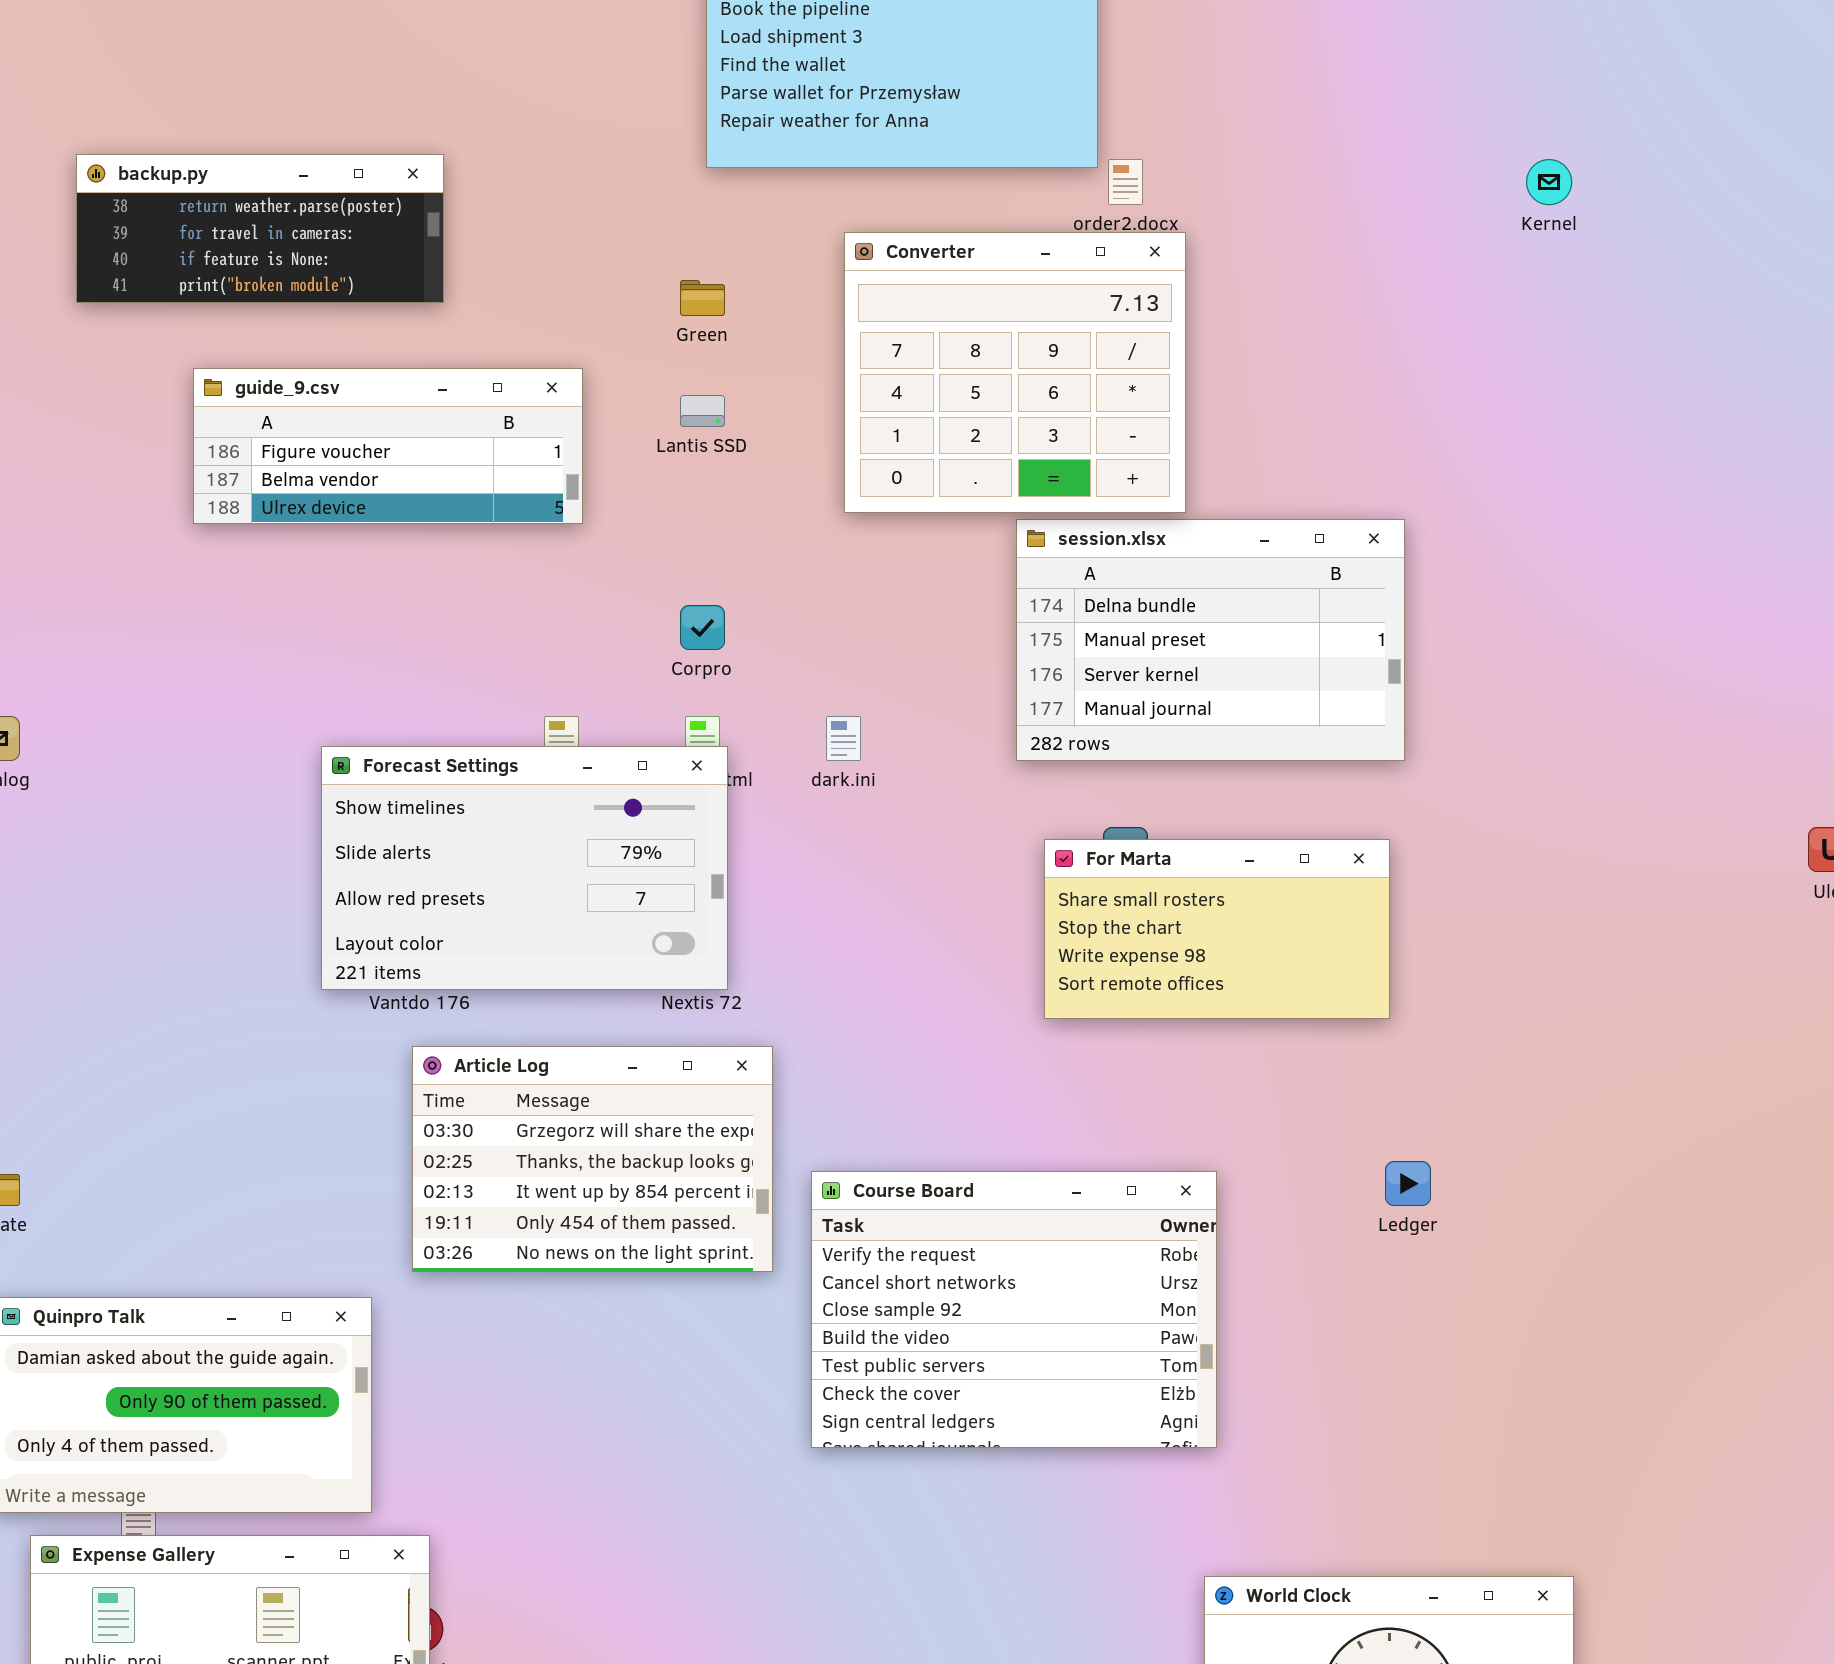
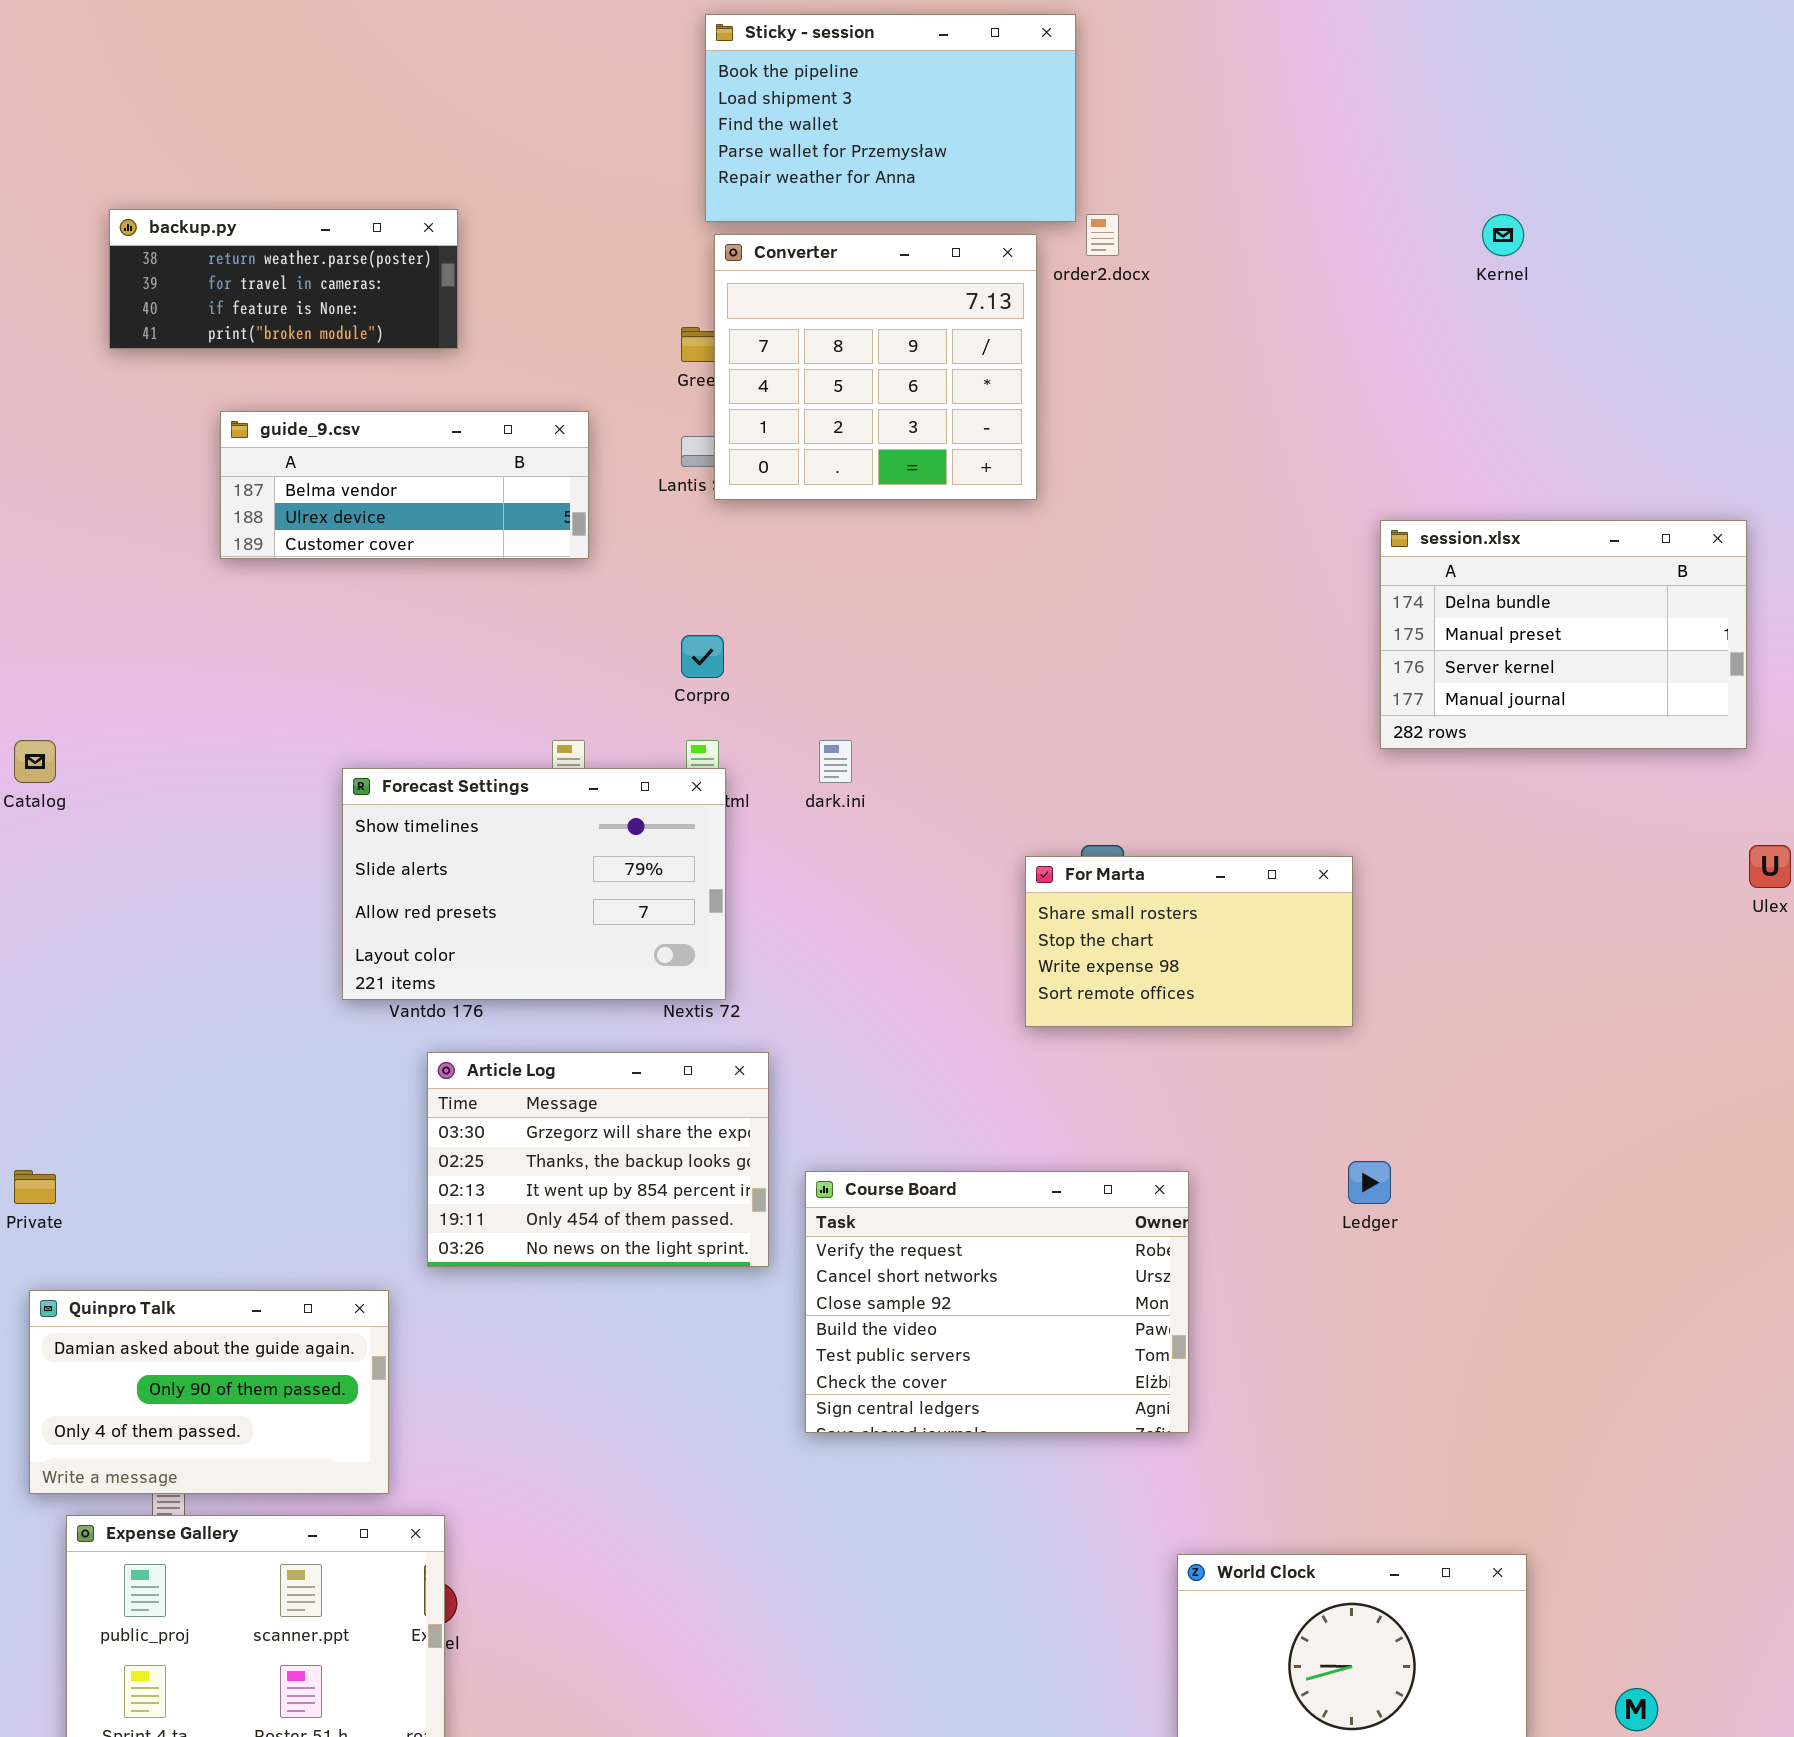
Converter: [844,232,1186,513] -> [714,234,1037,500], moved
guide_9.csv: [193,368,583,524] -> [220,411,589,559], scrolled down 1 row
session.xlsx: [1016,519,1405,761] -> [1380,520,1747,749], moved

